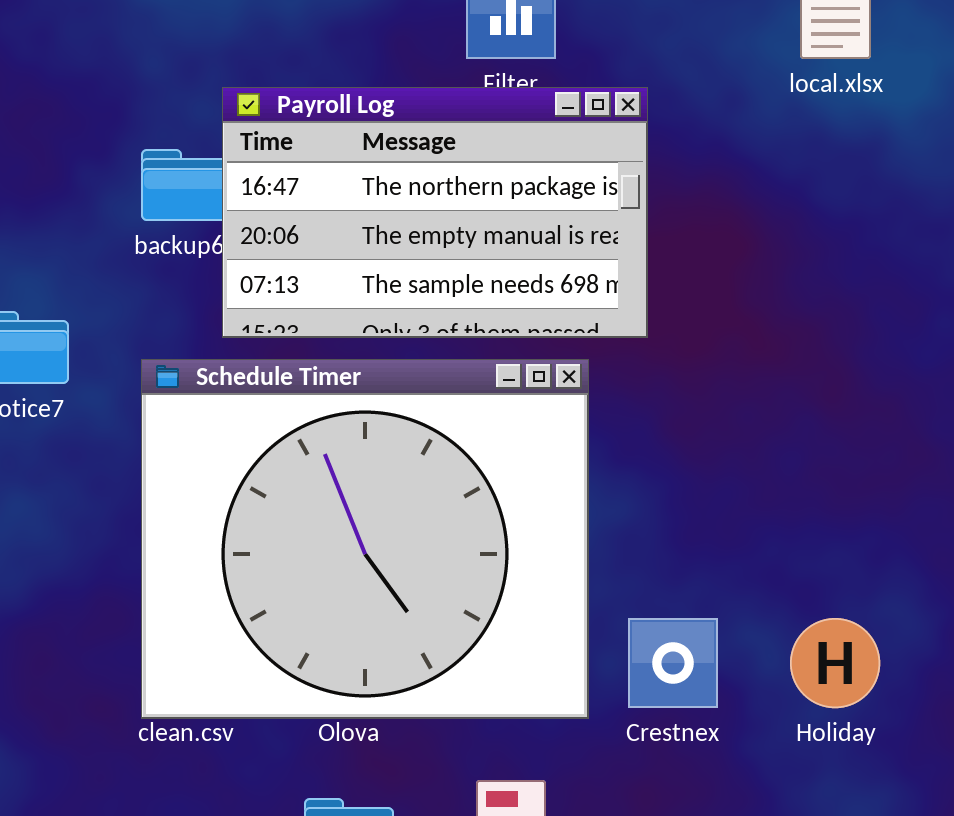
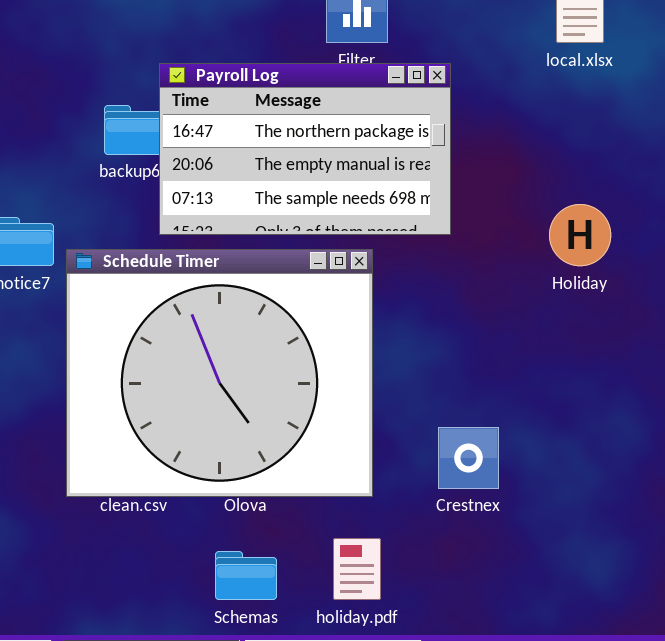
Schedule Timer: [141,359,589,719] -> [66,249,373,497], moved
Holiday: [790,618,880,708] -> [549,204,611,266], moved

